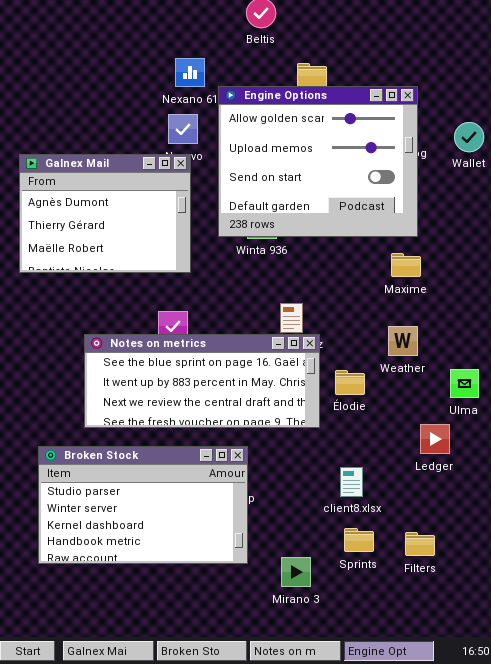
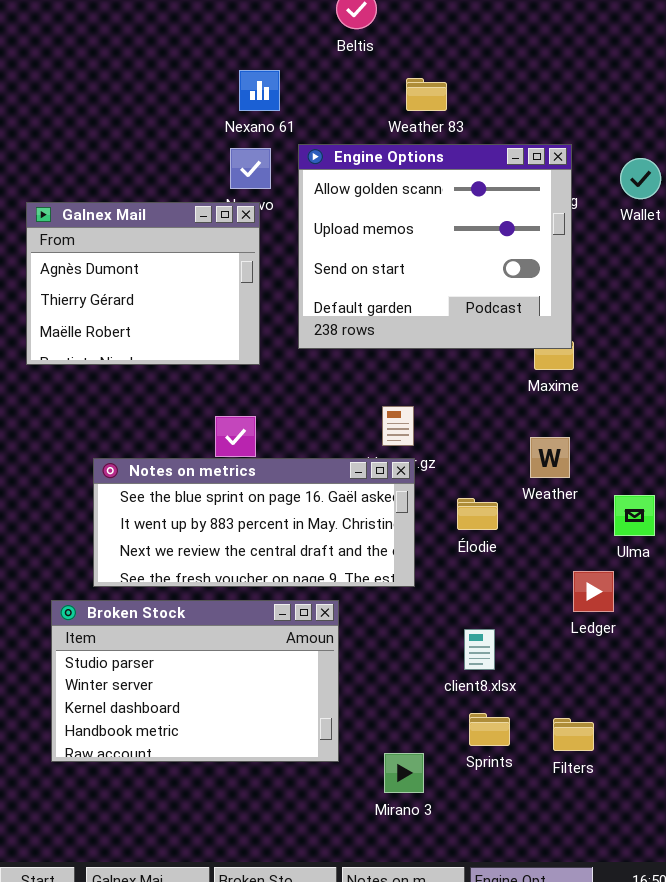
Engine Options: [218,86,418,237] -> [298,144,572,349], moved
Notes on metrics: [84,334,320,428] -> [93,458,415,587], moved

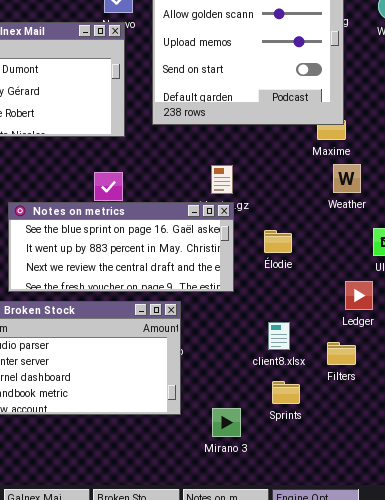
Weather: [530,437,570,478] -> [333,164,361,193], moved
Filters: [553,718,594,751] -> [327,342,356,365], moved

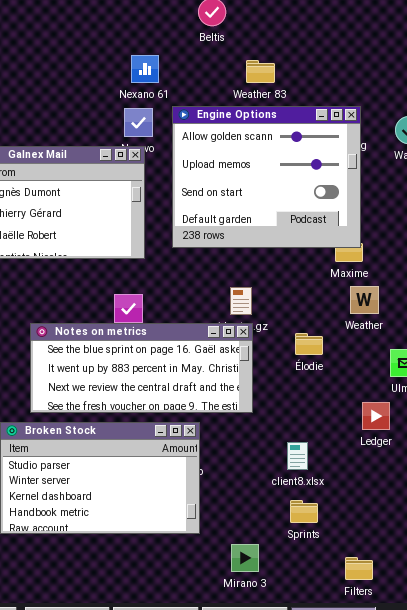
Élodie: [264,230,292,253] -> [295,333,323,355], moved
Filters: [327,342,356,365] -> [345,557,373,580], moved
Mirano 3: [212,408,241,437] -> [231,544,259,572], moved

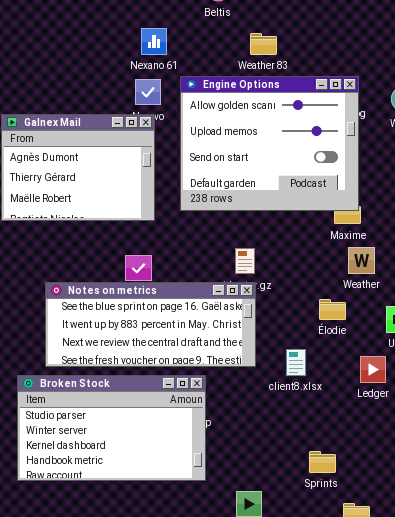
Élodie: [295,333,323,355] -> [319,299,346,320], moved
client8.xlsx: [287,442,308,470] -> [286,349,306,376], moved
Sprints: [290,500,318,523] -> [309,451,336,473], moved

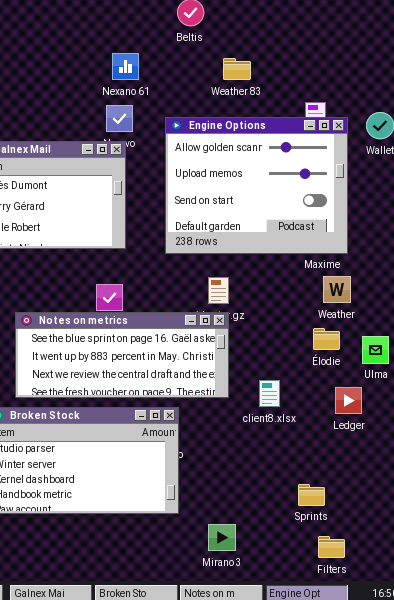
Engine Options: [180,76,359,211] -> [165,117,348,254], moved
Élodie: [319,299,346,320] -> [313,328,340,350], moved
Sprints: [309,451,336,473] -> [298,484,325,506], moved

